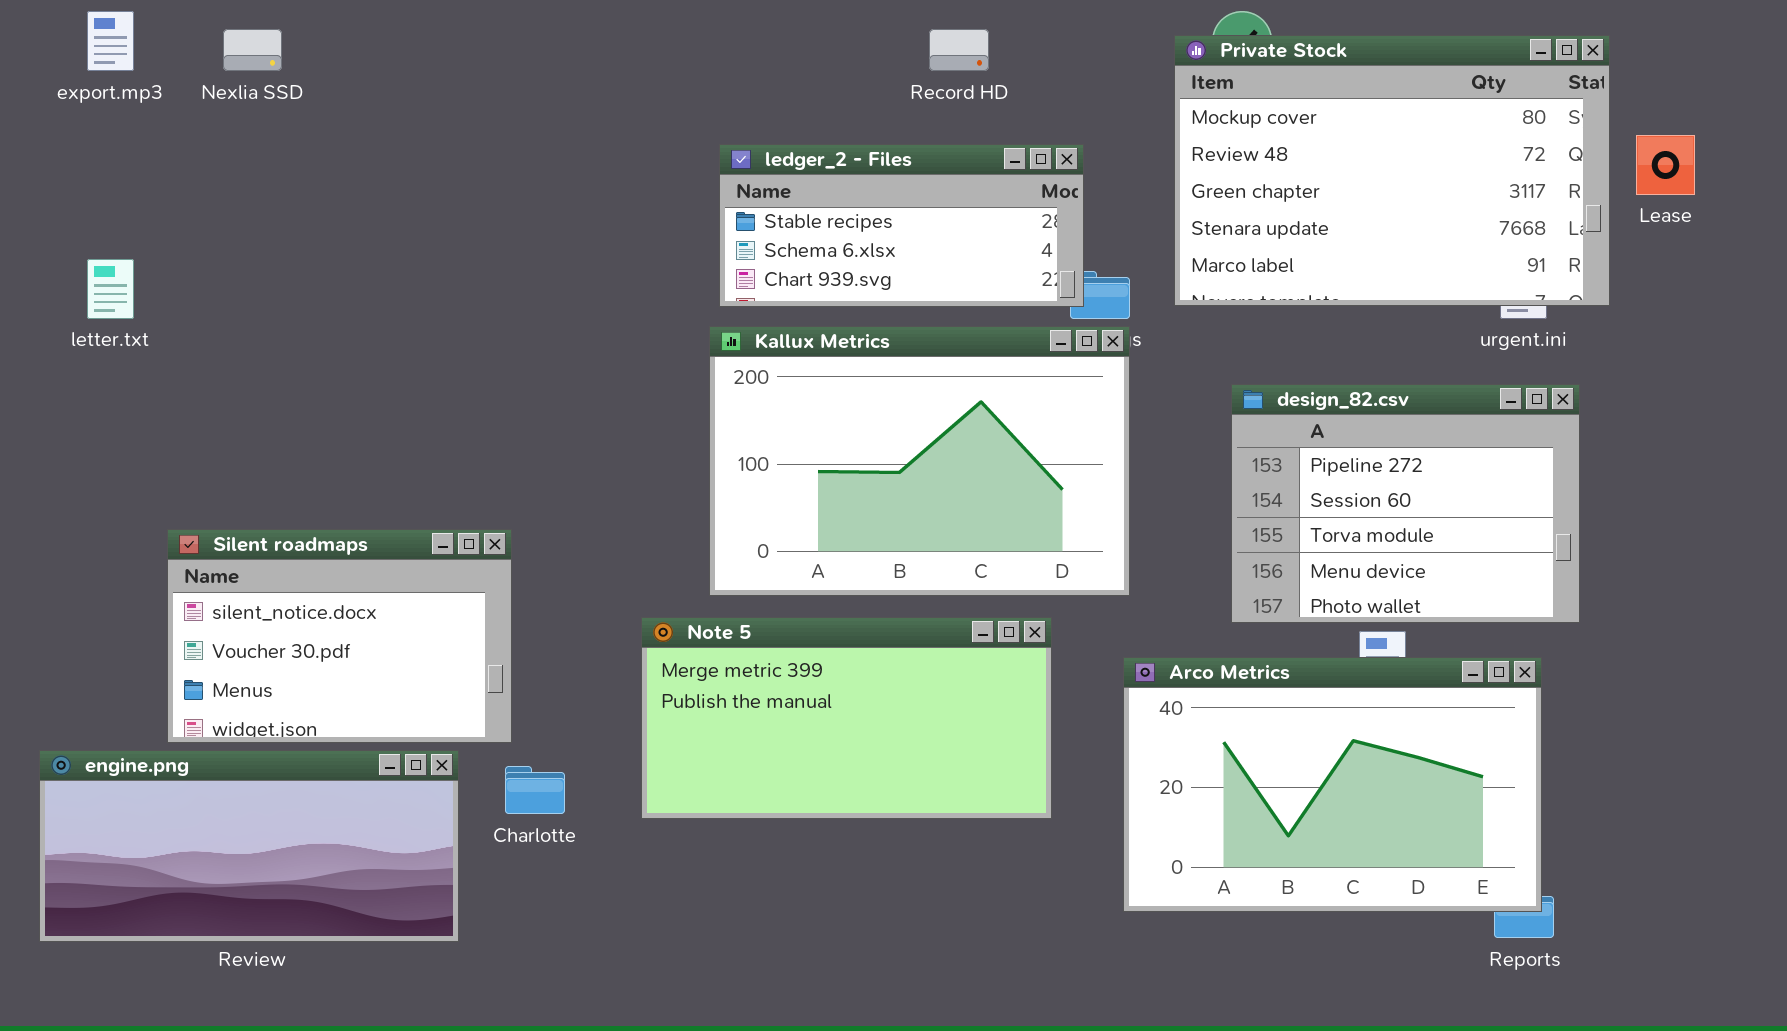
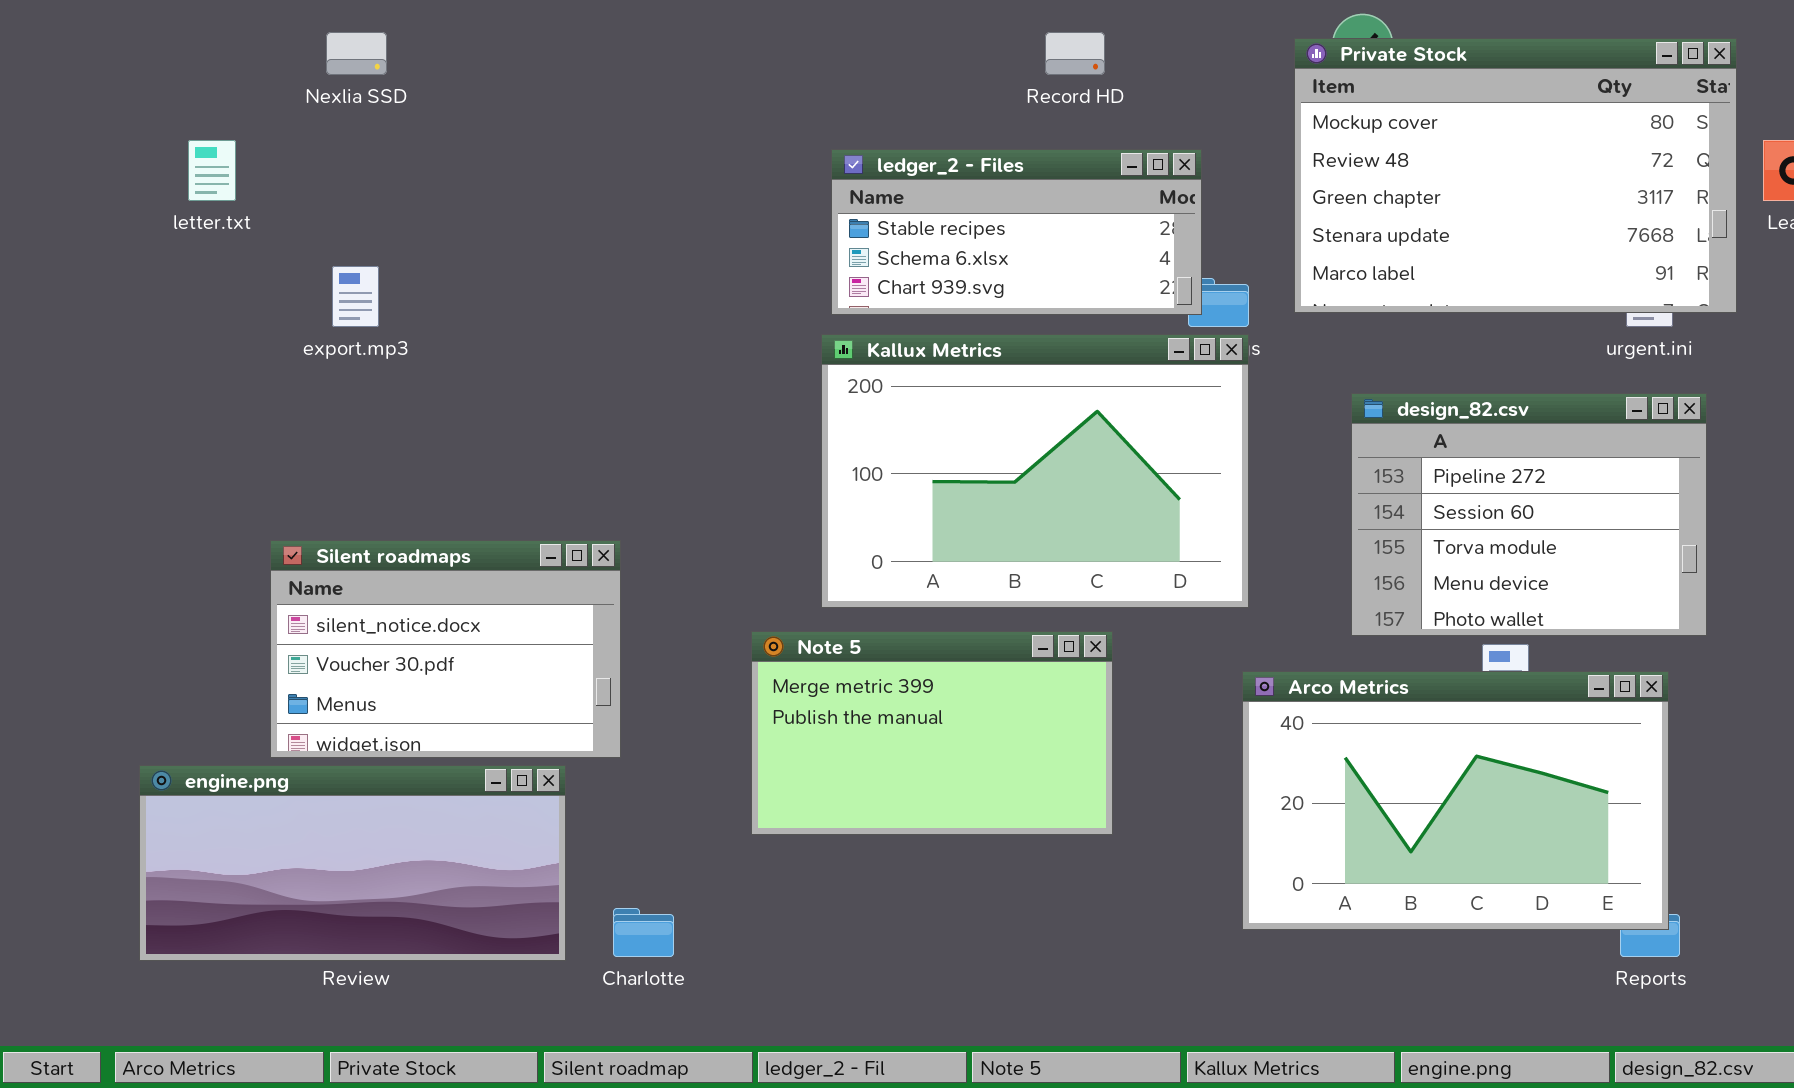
export.mp3: [87,11,134,71] -> [332,266,379,327], moved
letter.txt: [87,259,134,319] -> [188,140,236,201], moved
Note 5: [641,617,1052,819] -> [751,631,1113,835], resized
Charlotte: [505,766,565,814] -> [613,908,674,957], moved

